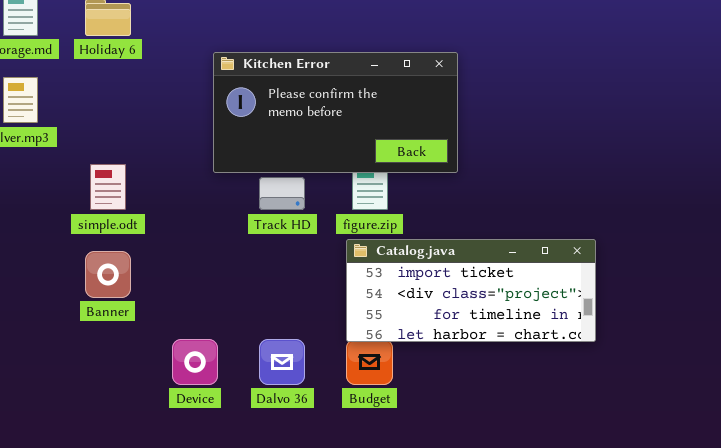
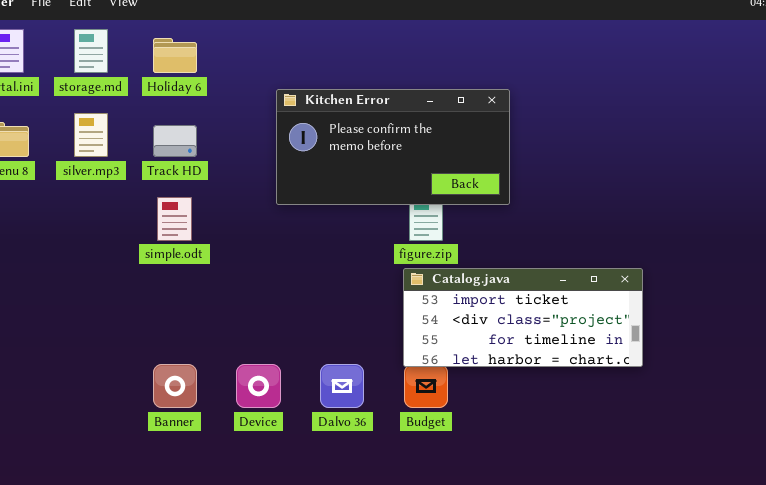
Track HD: [259,177,305,210] -> [153,125,197,157], moved
Banner: [85,251,131,298] -> [153,364,197,408], moved

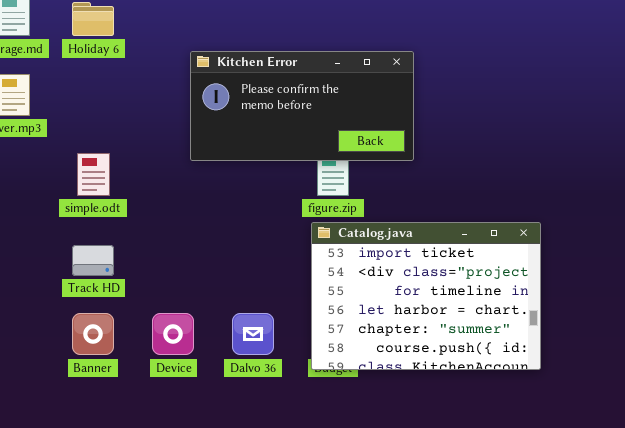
Track HD: [153,125,197,157] -> [72,245,114,276], moved
Catalog.java: [403,268,643,367] -> [311,222,541,370], resized

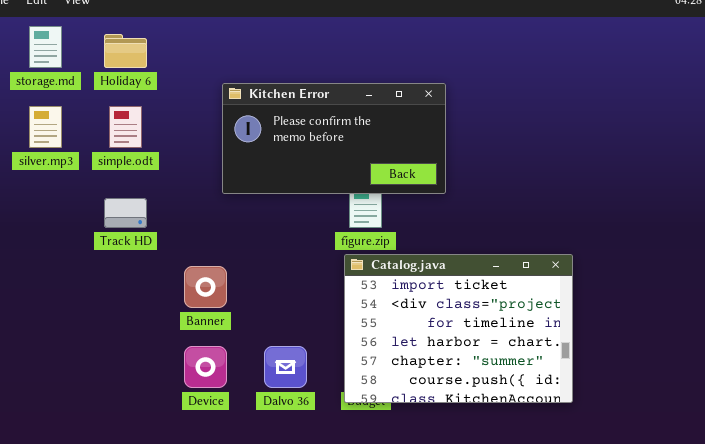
simple.odt: [77,153,110,196] -> [109,106,142,148], moved
Track HD: [72,245,114,276] -> [104,198,147,228], moved
Banner: [72,313,114,355] -> [184,266,227,308], moved

